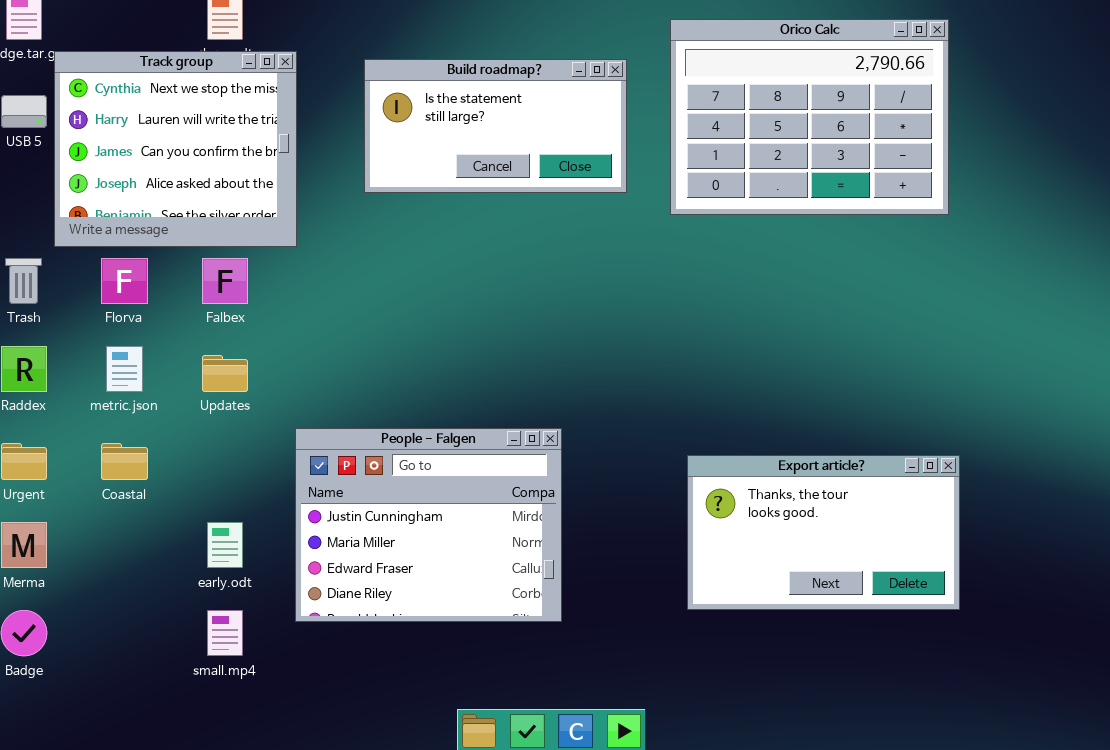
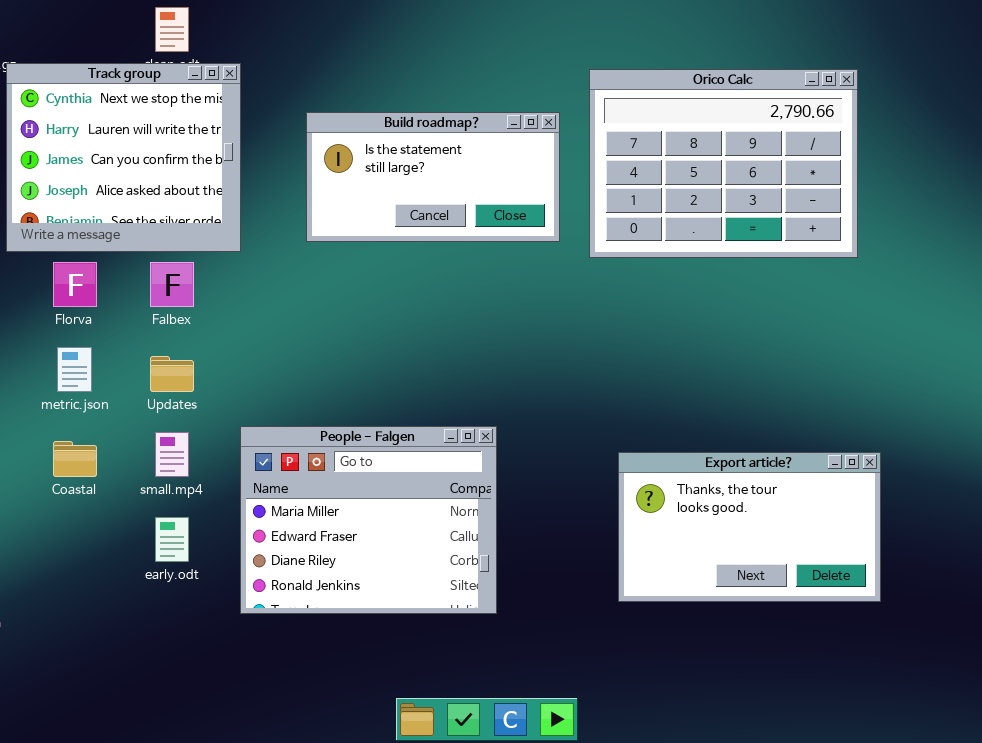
Orico Calc: [670,19,949,215] -> [589,69,858,258], moved
Build roadmap?: [364,59,627,193] -> [306,112,560,242], moved
People - Falgen: [295,428,562,622] -> [240,426,497,614], scrolled down 1 row
small.mp4: [207,610,243,656] -> [155,432,189,477], moved

